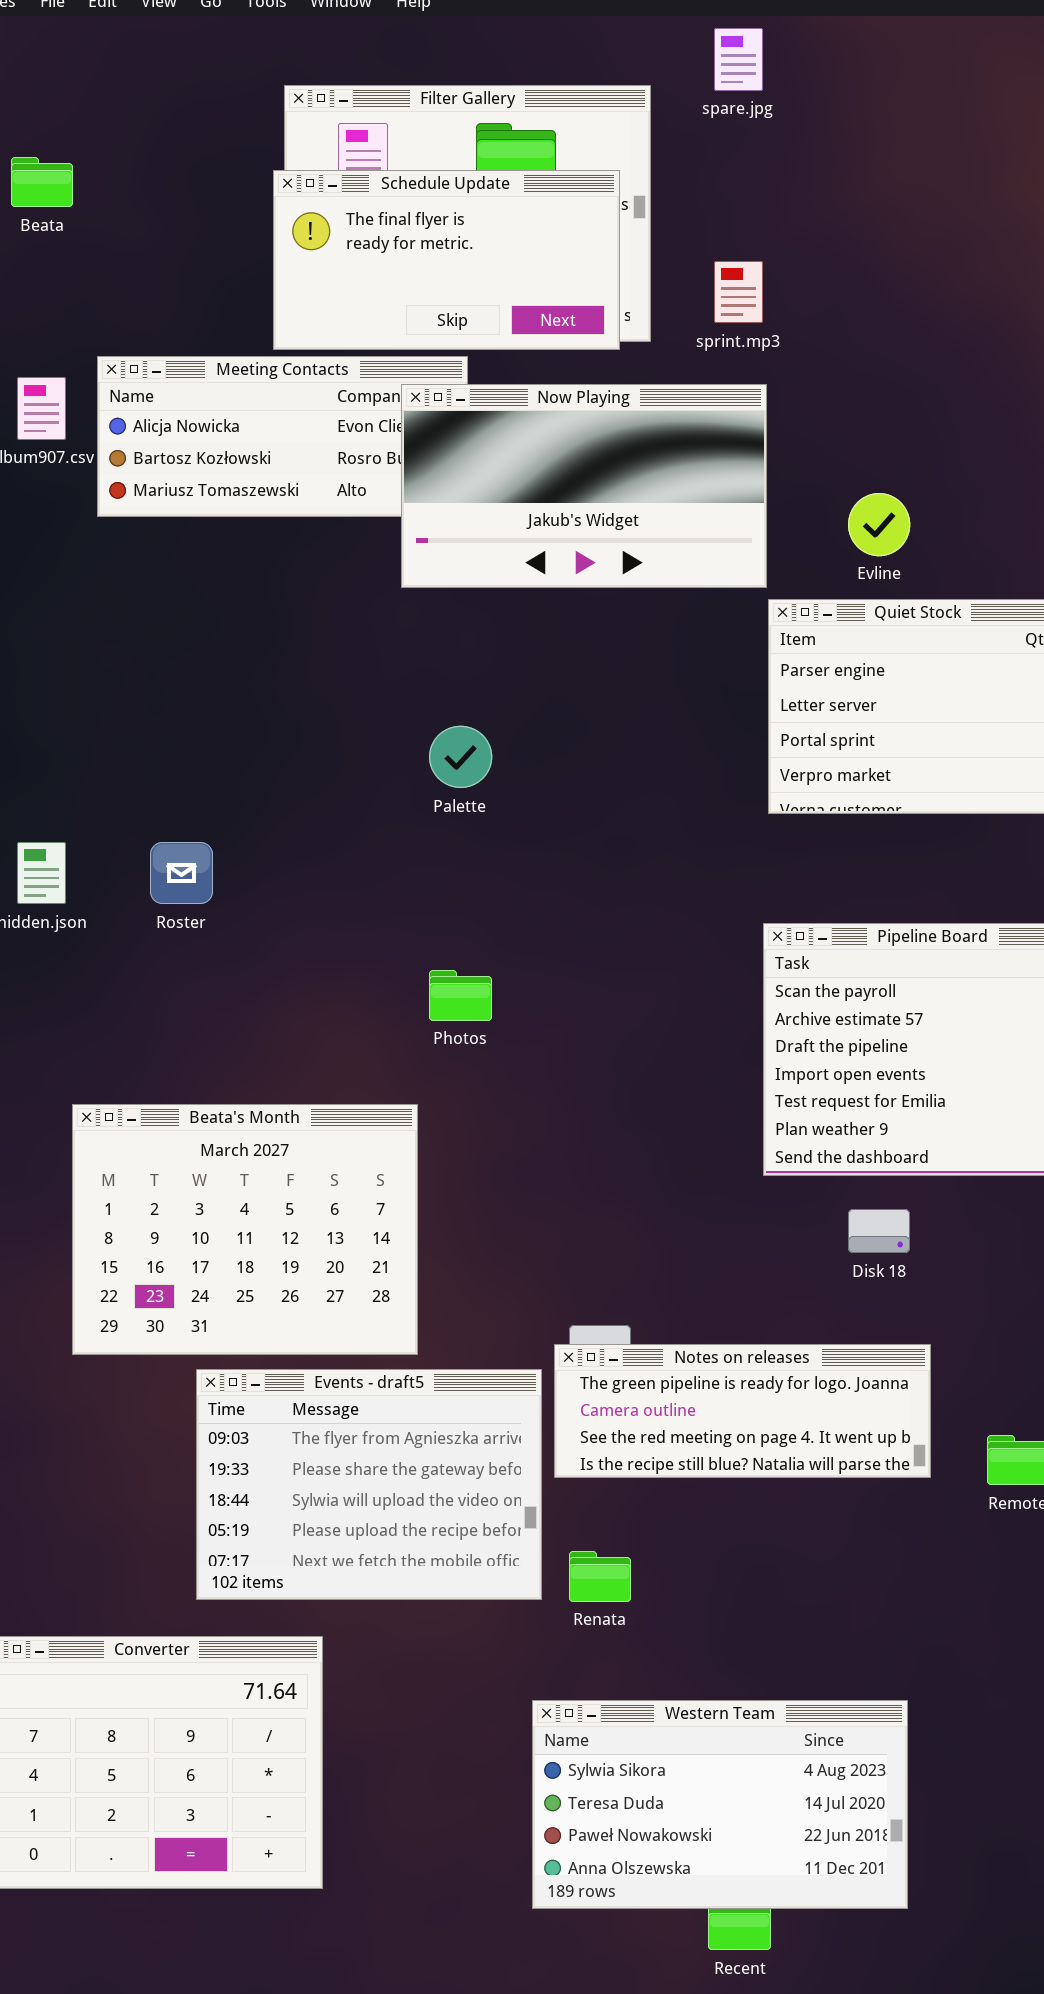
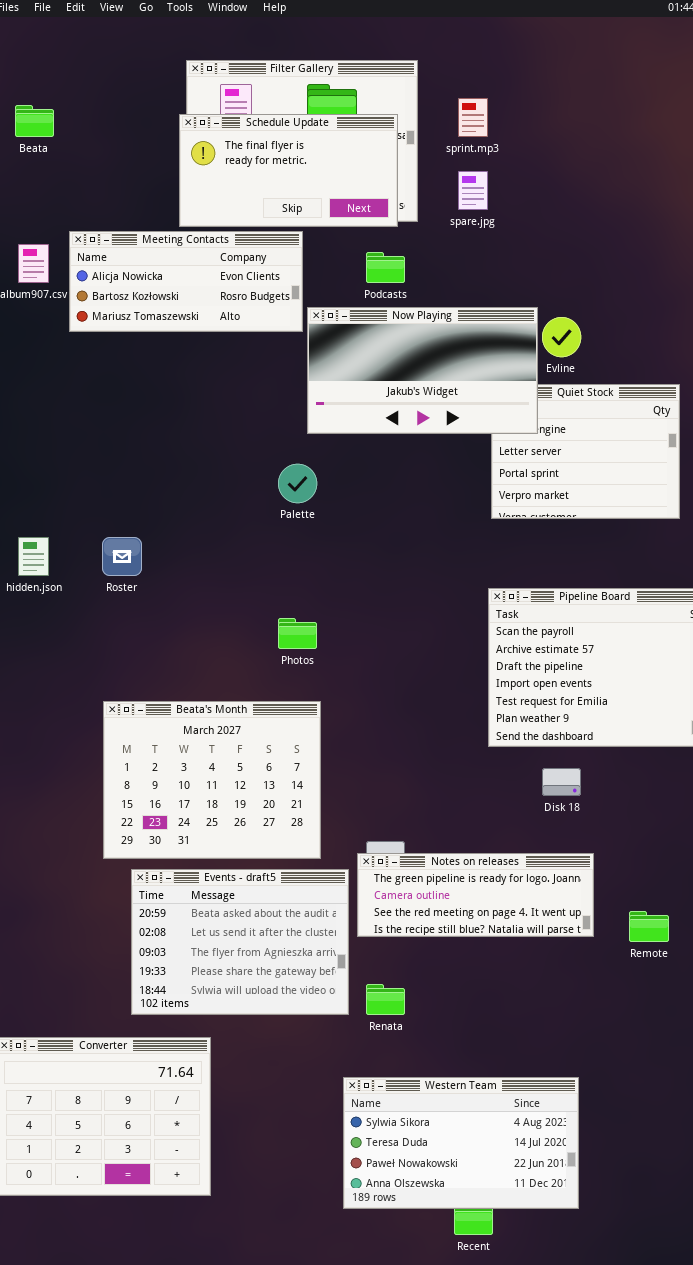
spare.jpg: [714,28,763,91] -> [458,171,488,210], moved
sprint.mp3: [714,261,763,323] -> [458,98,488,137], moved
Now Playing: [401,384,767,588] -> [307,307,538,434], moved
Beata's Month: [72,1104,418,1355] -> [103,701,321,859], moved
Events - draft5: [196,1369,542,1600] -> [131,869,349,1015], scrolled up 2 rows

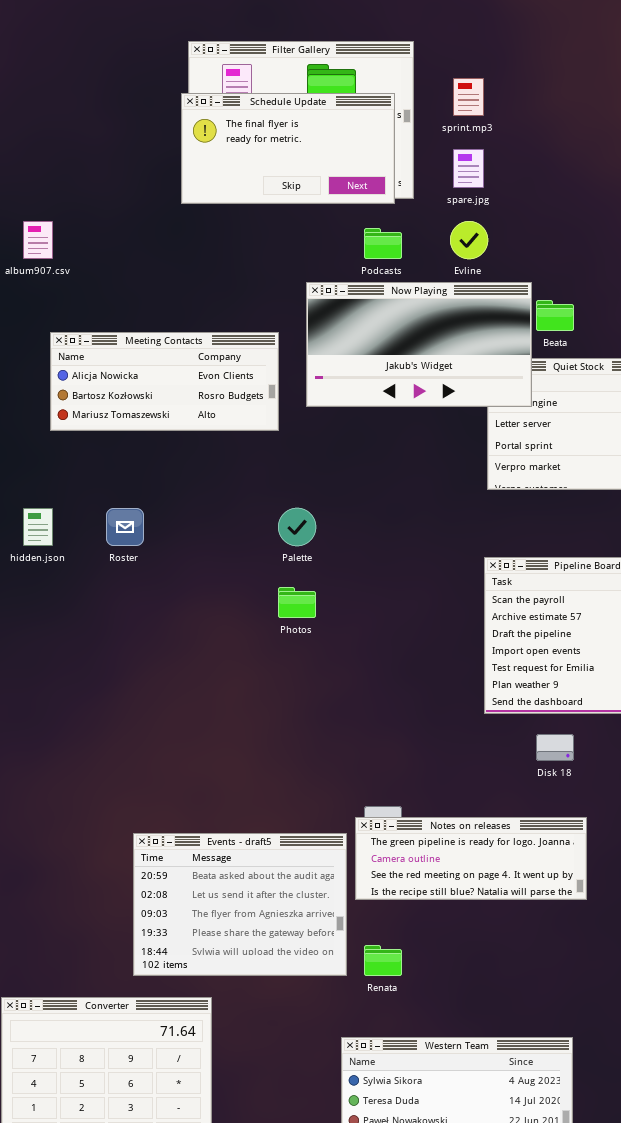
Beata: [15,105,54,137] -> [536,300,574,331], moved
Meeting Contacts: [69,231,303,332] -> [50,332,279,431], moved
Evline: [542,317,581,357] -> [450,221,488,259], moved
Palette: [278,464,317,503] -> [278,508,316,546], moved
Beata's Month: [103,701,321,859] -> none, closed

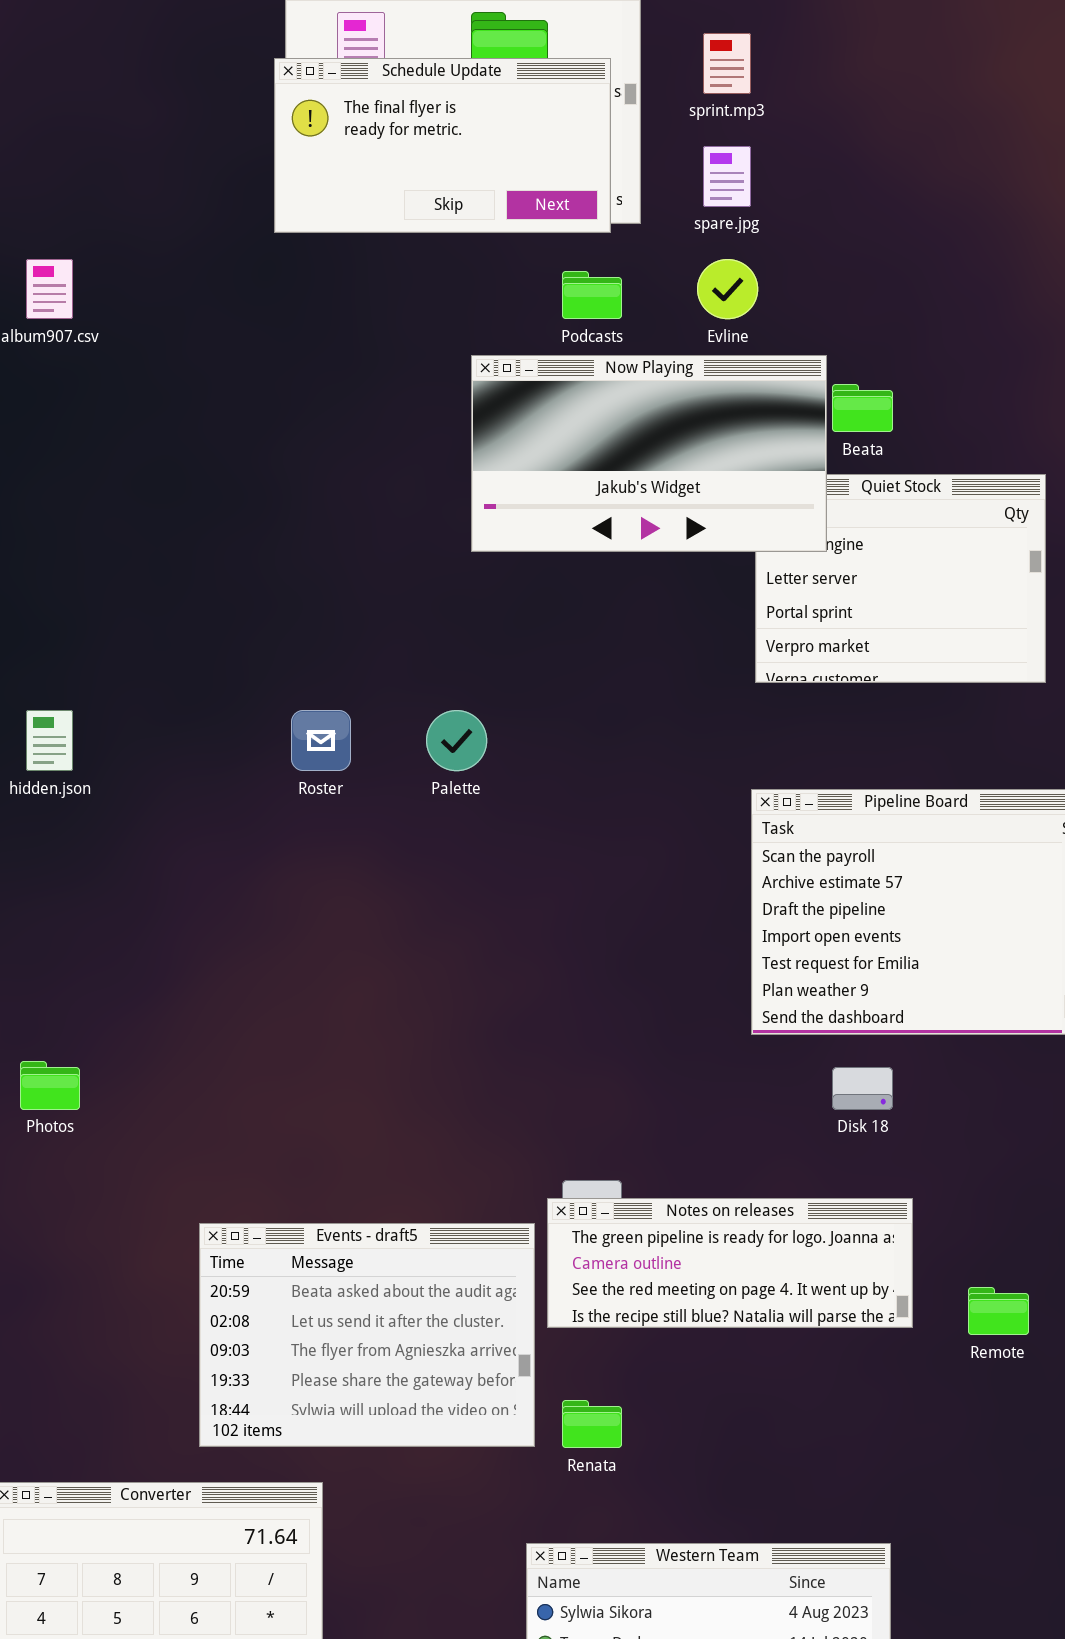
Meeting Contacts: [50,332,279,431] -> none, closed
Roster: [106,508,144,546] -> [291,710,351,771], moved
Photos: [278,587,316,618] -> [20,1061,80,1110], moved

